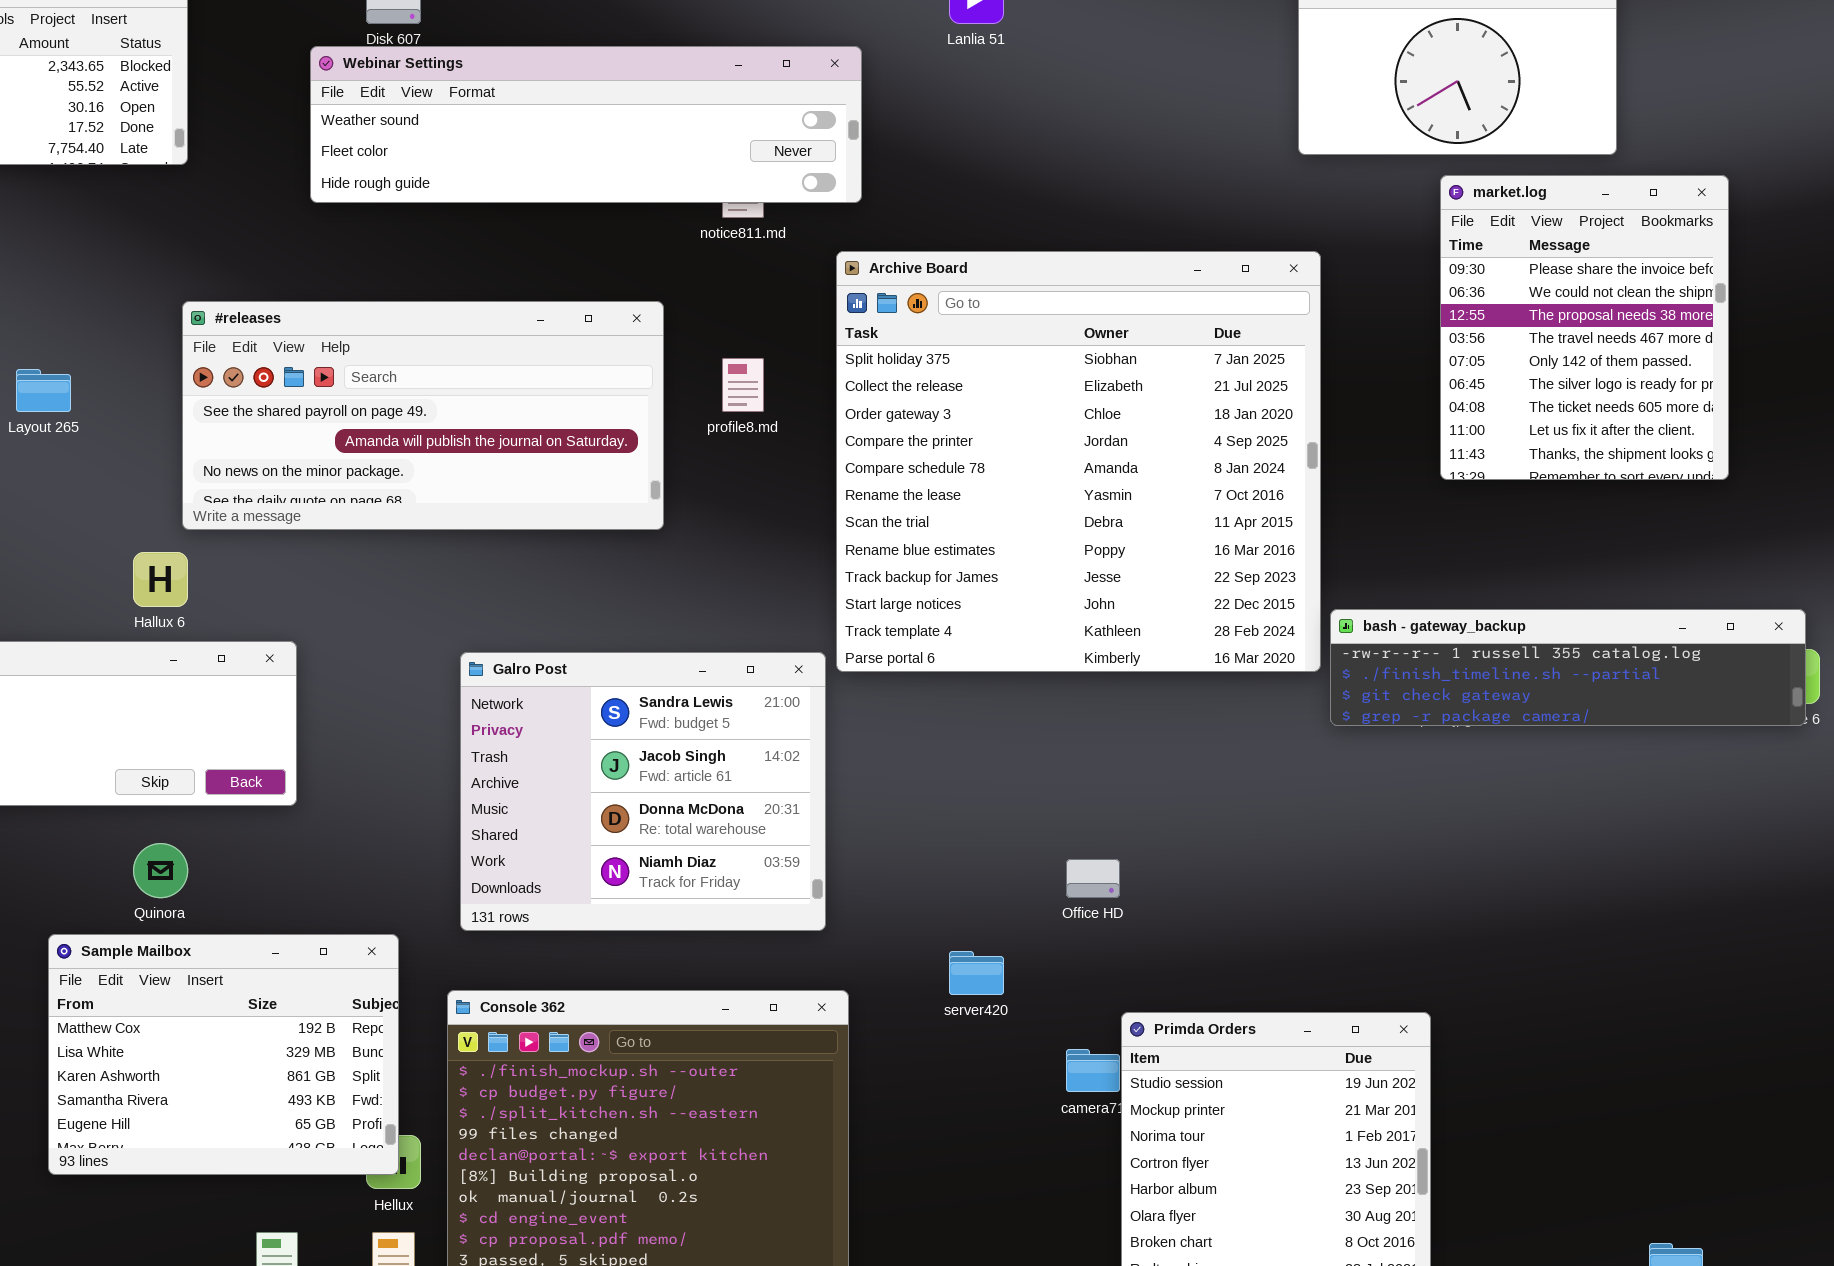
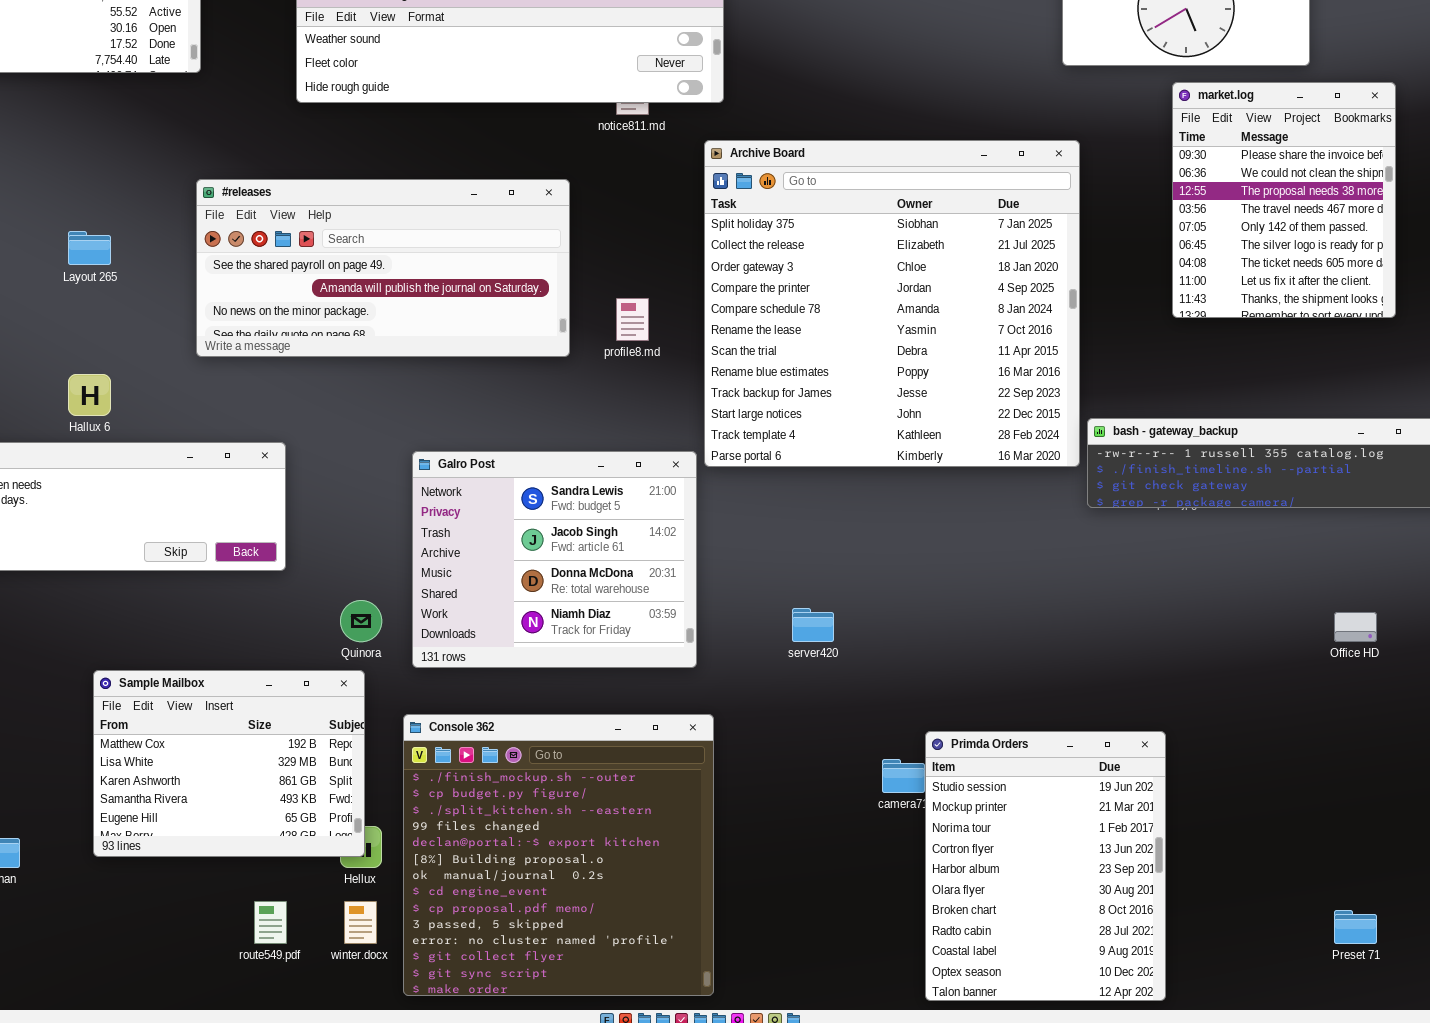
profile8.md: [722,358,764,412] -> [616,298,649,341], moved
Hallux 6: [133,552,188,607] -> [68,374,111,416], moved
Quinora: [133,843,188,898] -> [340,600,382,642], moved
Office HD: [1066,859,1120,898] -> [1334,612,1377,642], moved
server420: [949,951,1004,995] -> [792,608,834,642], moved

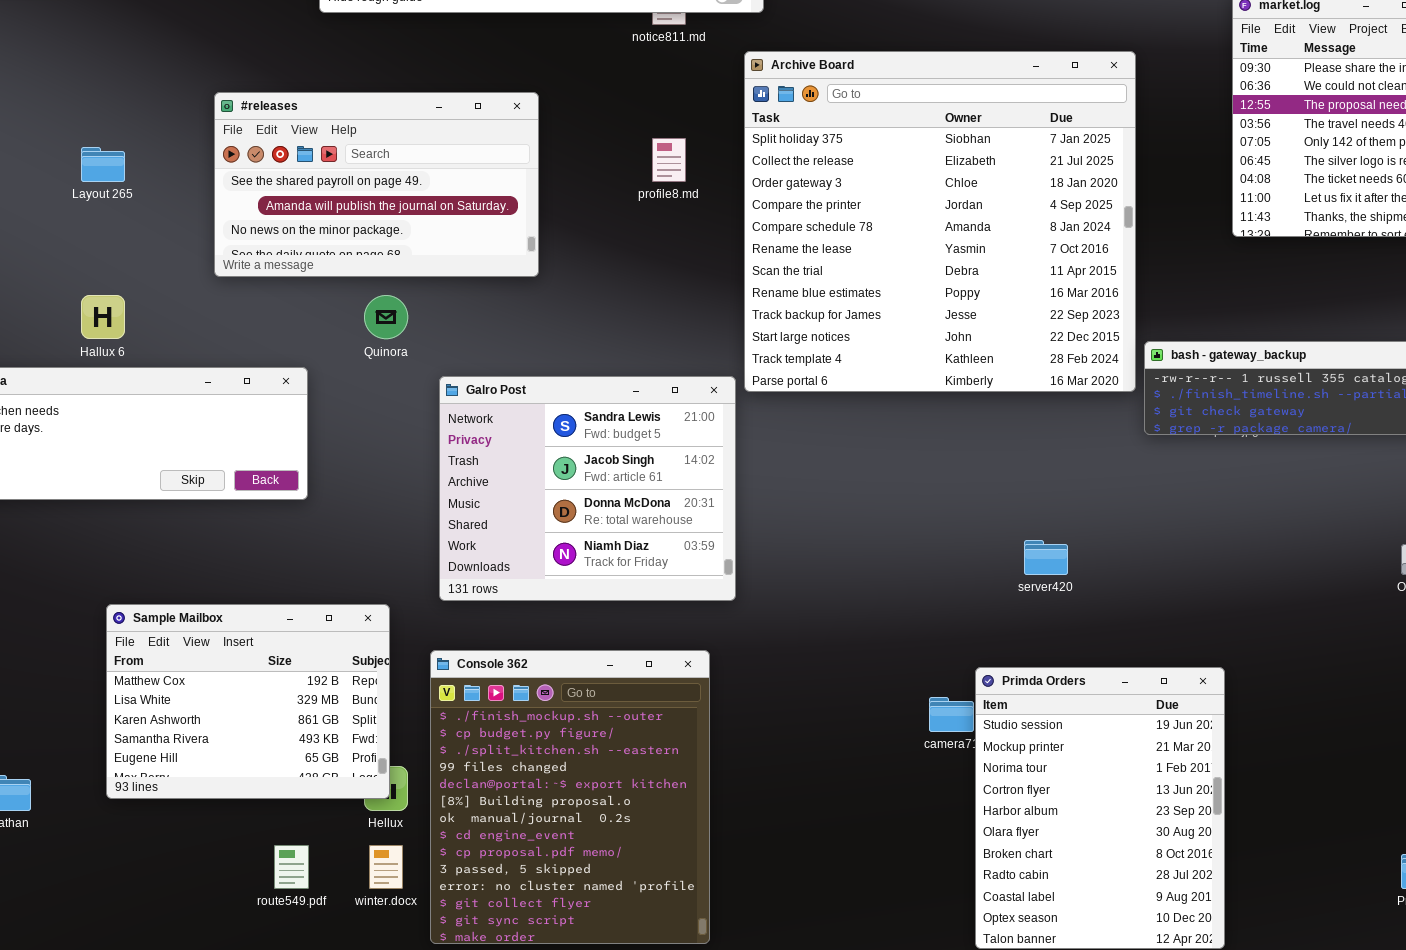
#releases: [196,179,570,357] -> [214,92,539,277], resized
profile8.md: [616,298,649,341] -> [652,138,686,182], moved
Quinora: [340,600,382,642] -> [364,295,408,339], moved
server420: [792,608,834,642] -> [1024,540,1068,575], moved
Console 362: [403,714,714,996] -> [430,650,710,944], resized

